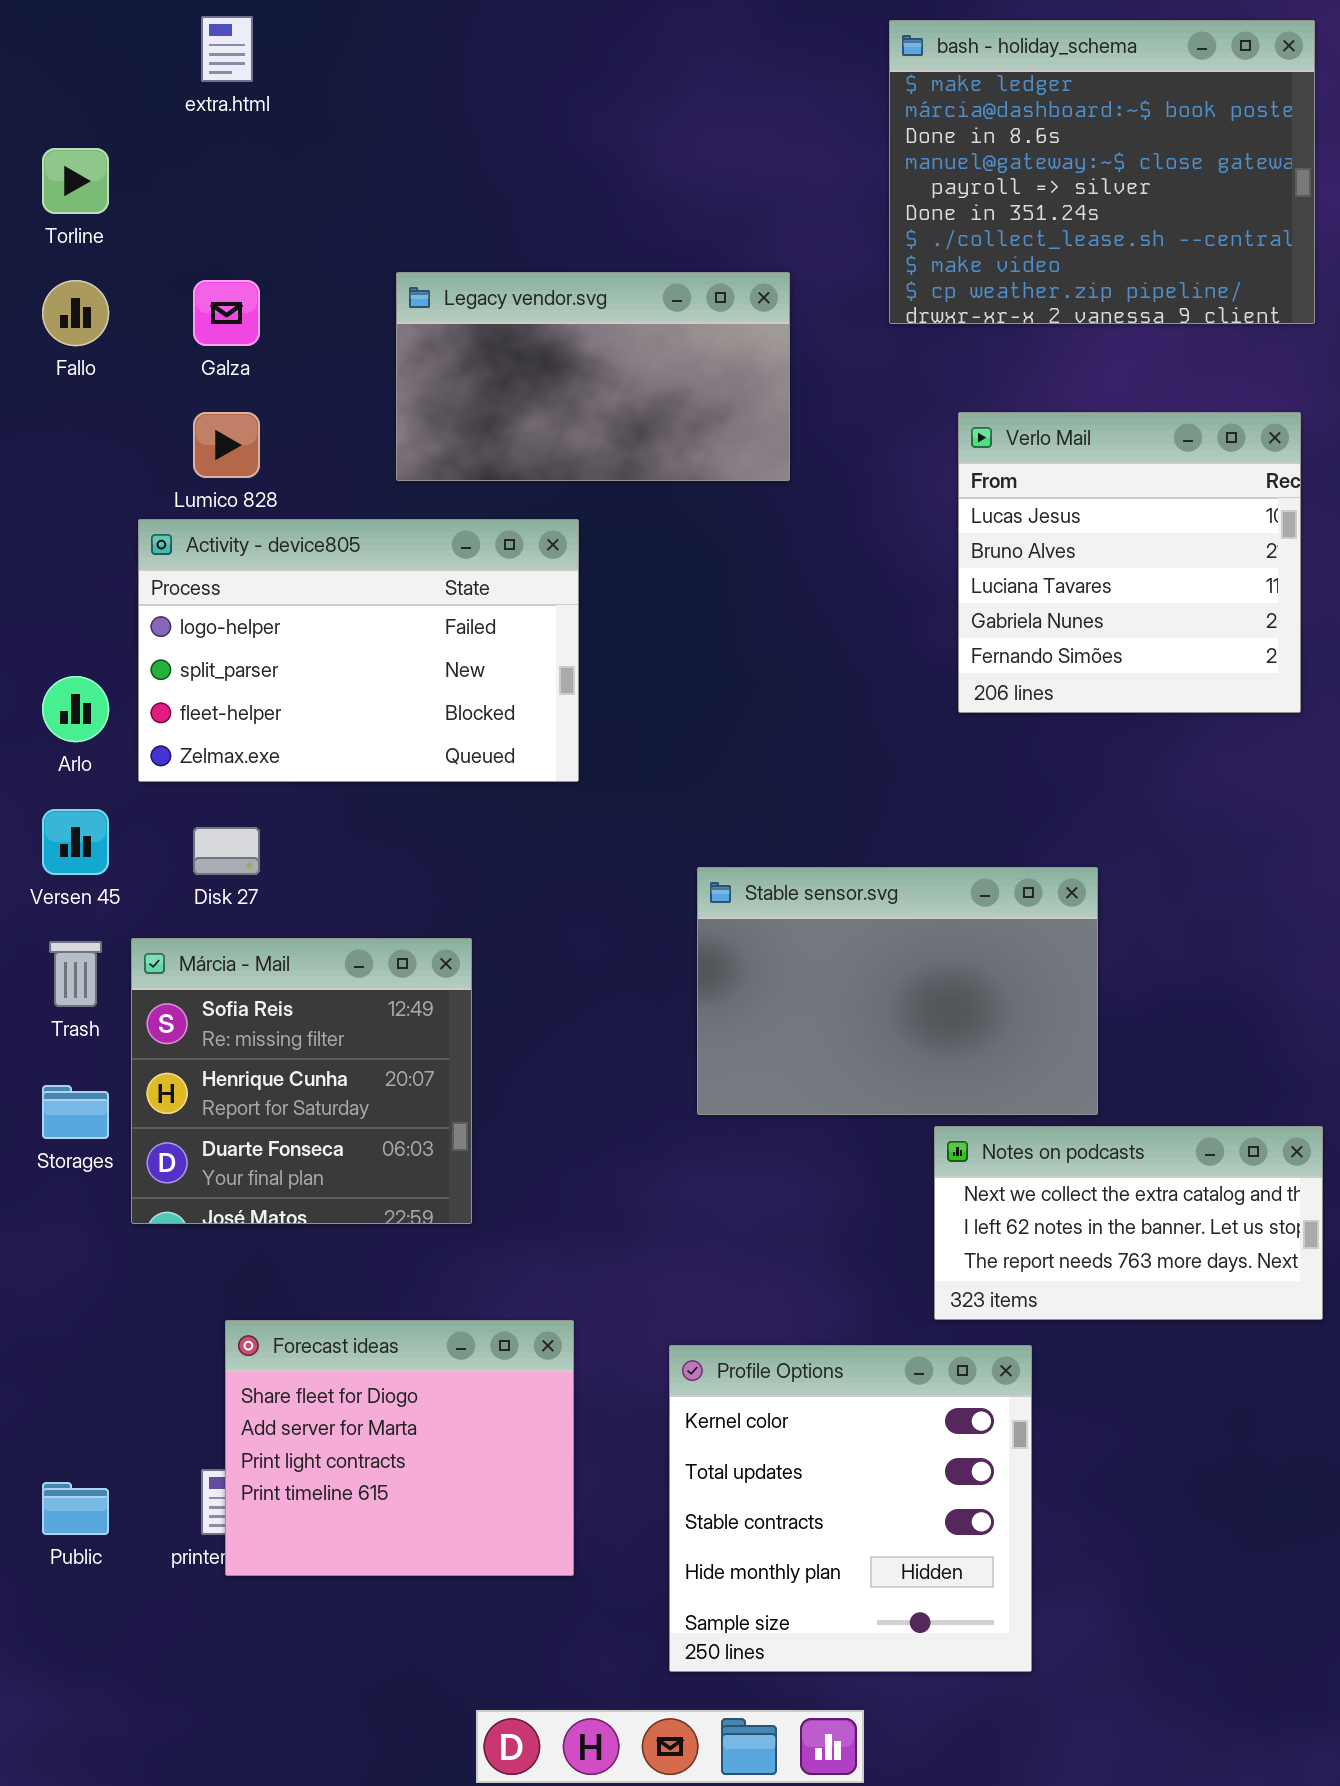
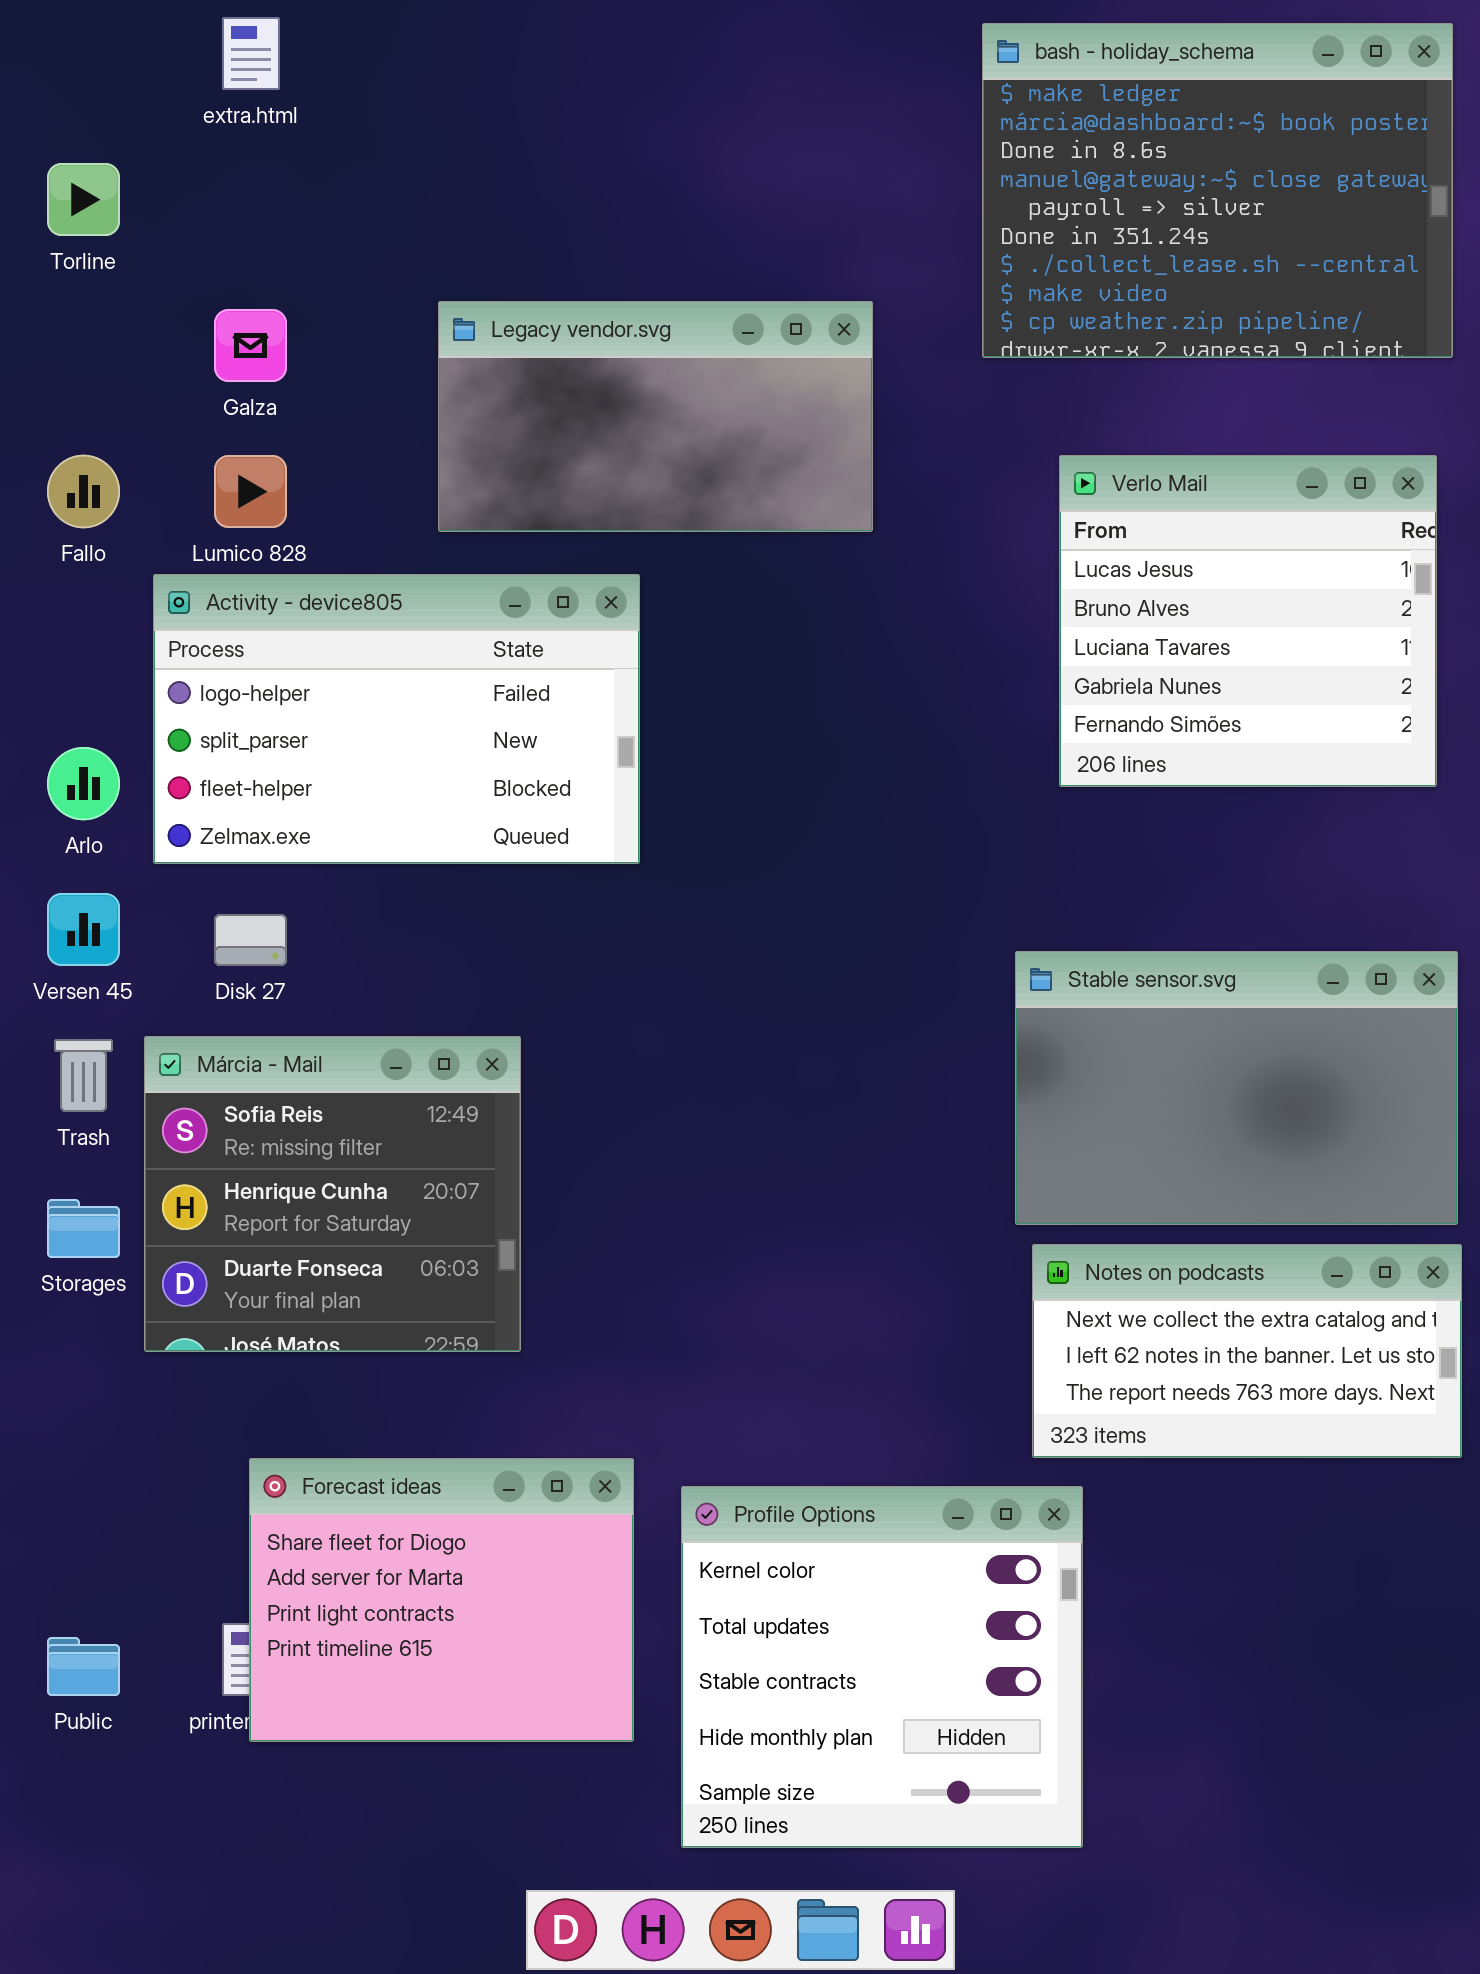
Fallo: [42,280,109,346] -> [47,455,120,528], moved
Stable sensor.svg: [697,867,1098,1115] -> [1015,951,1458,1225], moved
Profile Options: [669,1345,1032,1672] -> [681,1486,1083,1848], moved

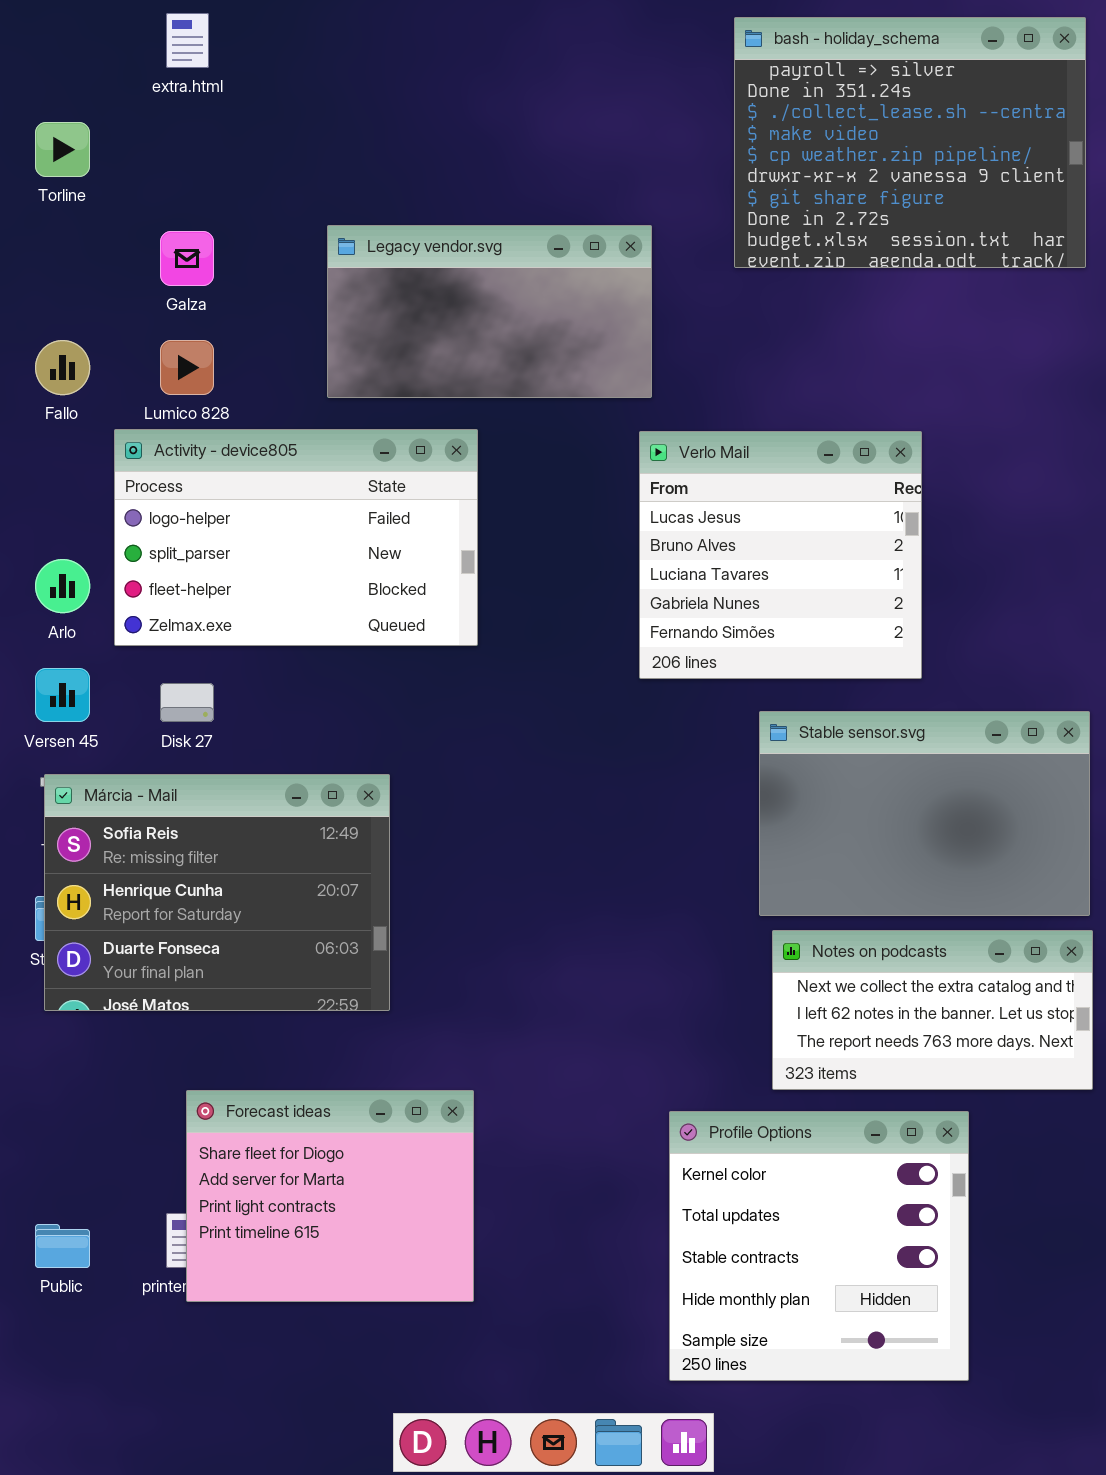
bash - holiday_schema: [982,23,1453,358] -> [734,17,1086,268], scrolled down 4 rows
Verlo Mail: [1059,455,1437,787] -> [639,431,922,679], moved
Márcia - Mail: [144,1036,521,1352] -> [44,774,390,1011], resized
Profile Options: [681,1486,1083,1848] -> [669,1111,969,1381], moved

